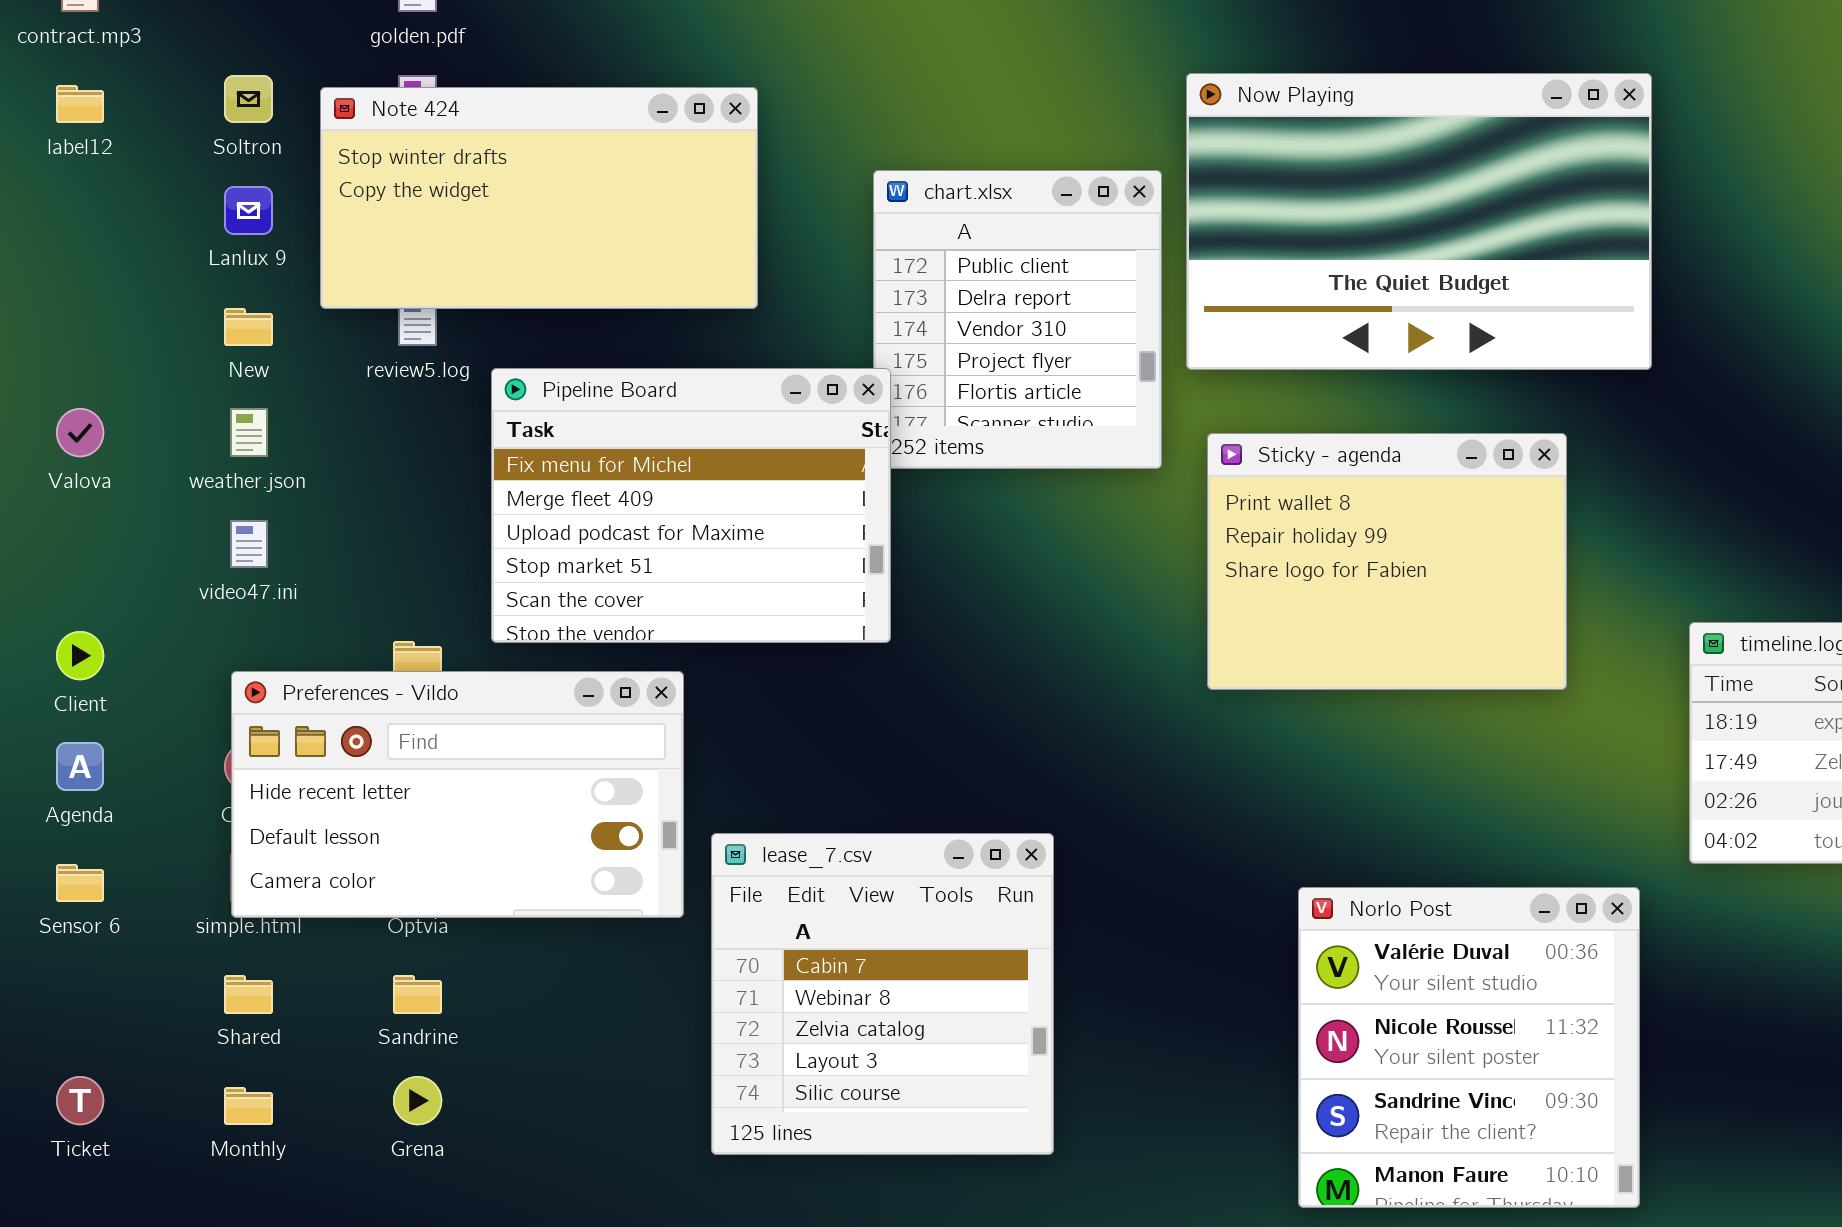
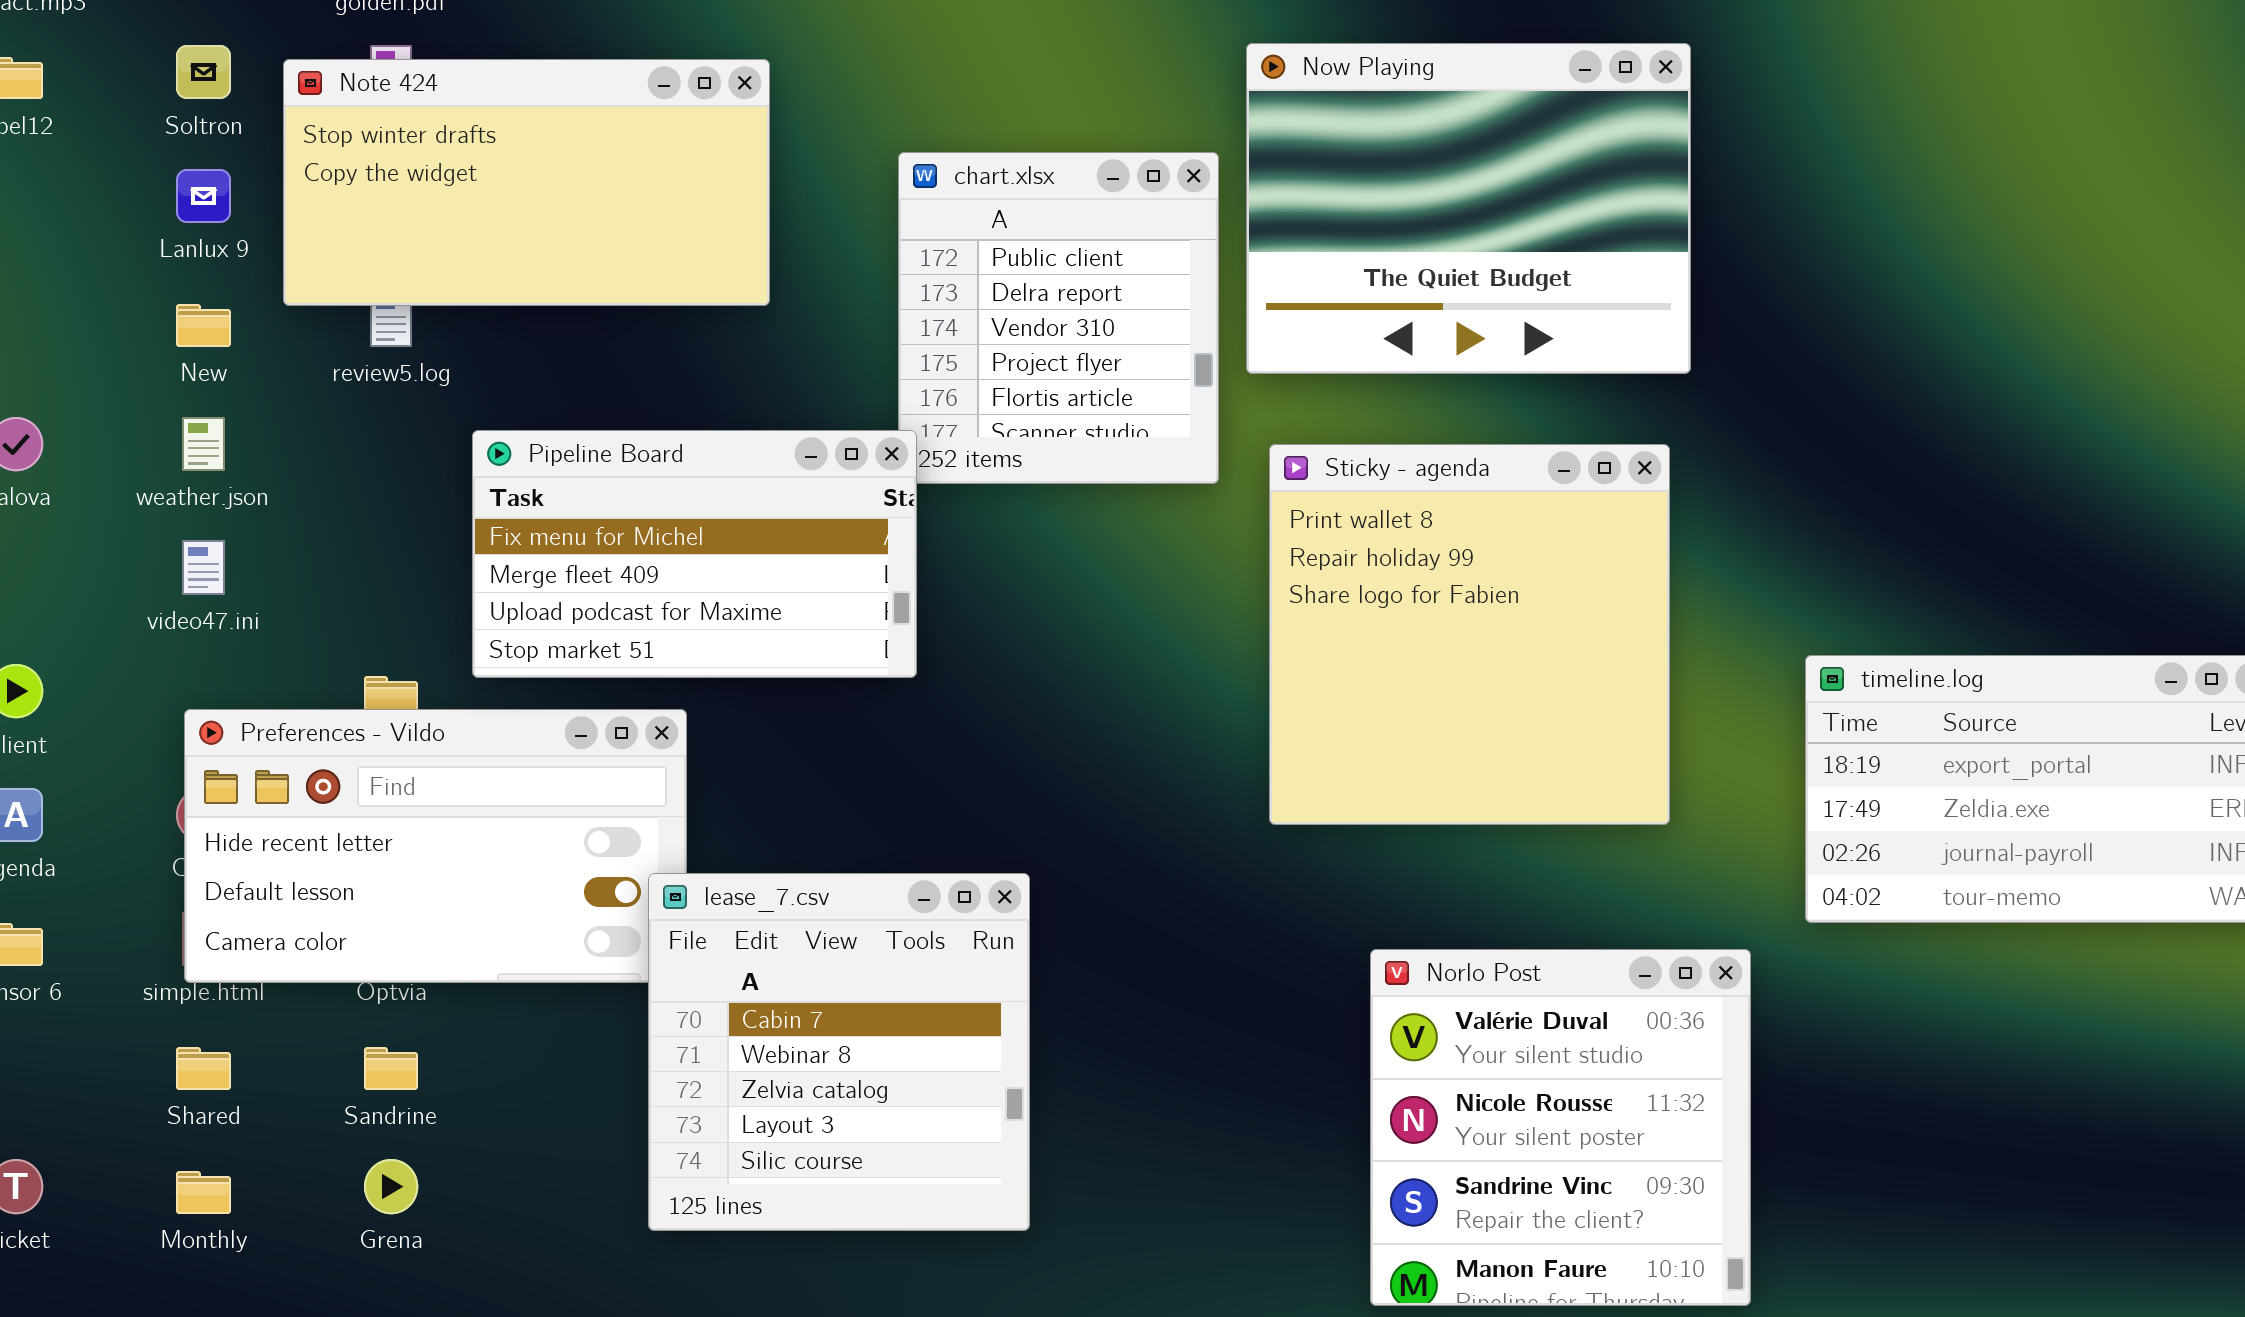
Now Playing: [1186,73,1652,370] -> [1246,43,1691,374], resized
Pipeline Board: [491,368,891,643] -> [472,430,917,678], resized
Sticky - agenda: [1207,433,1567,690] -> [1269,444,1670,825], resized
lease_7.csv: [711,833,1054,1155] -> [648,873,1030,1231], moved

